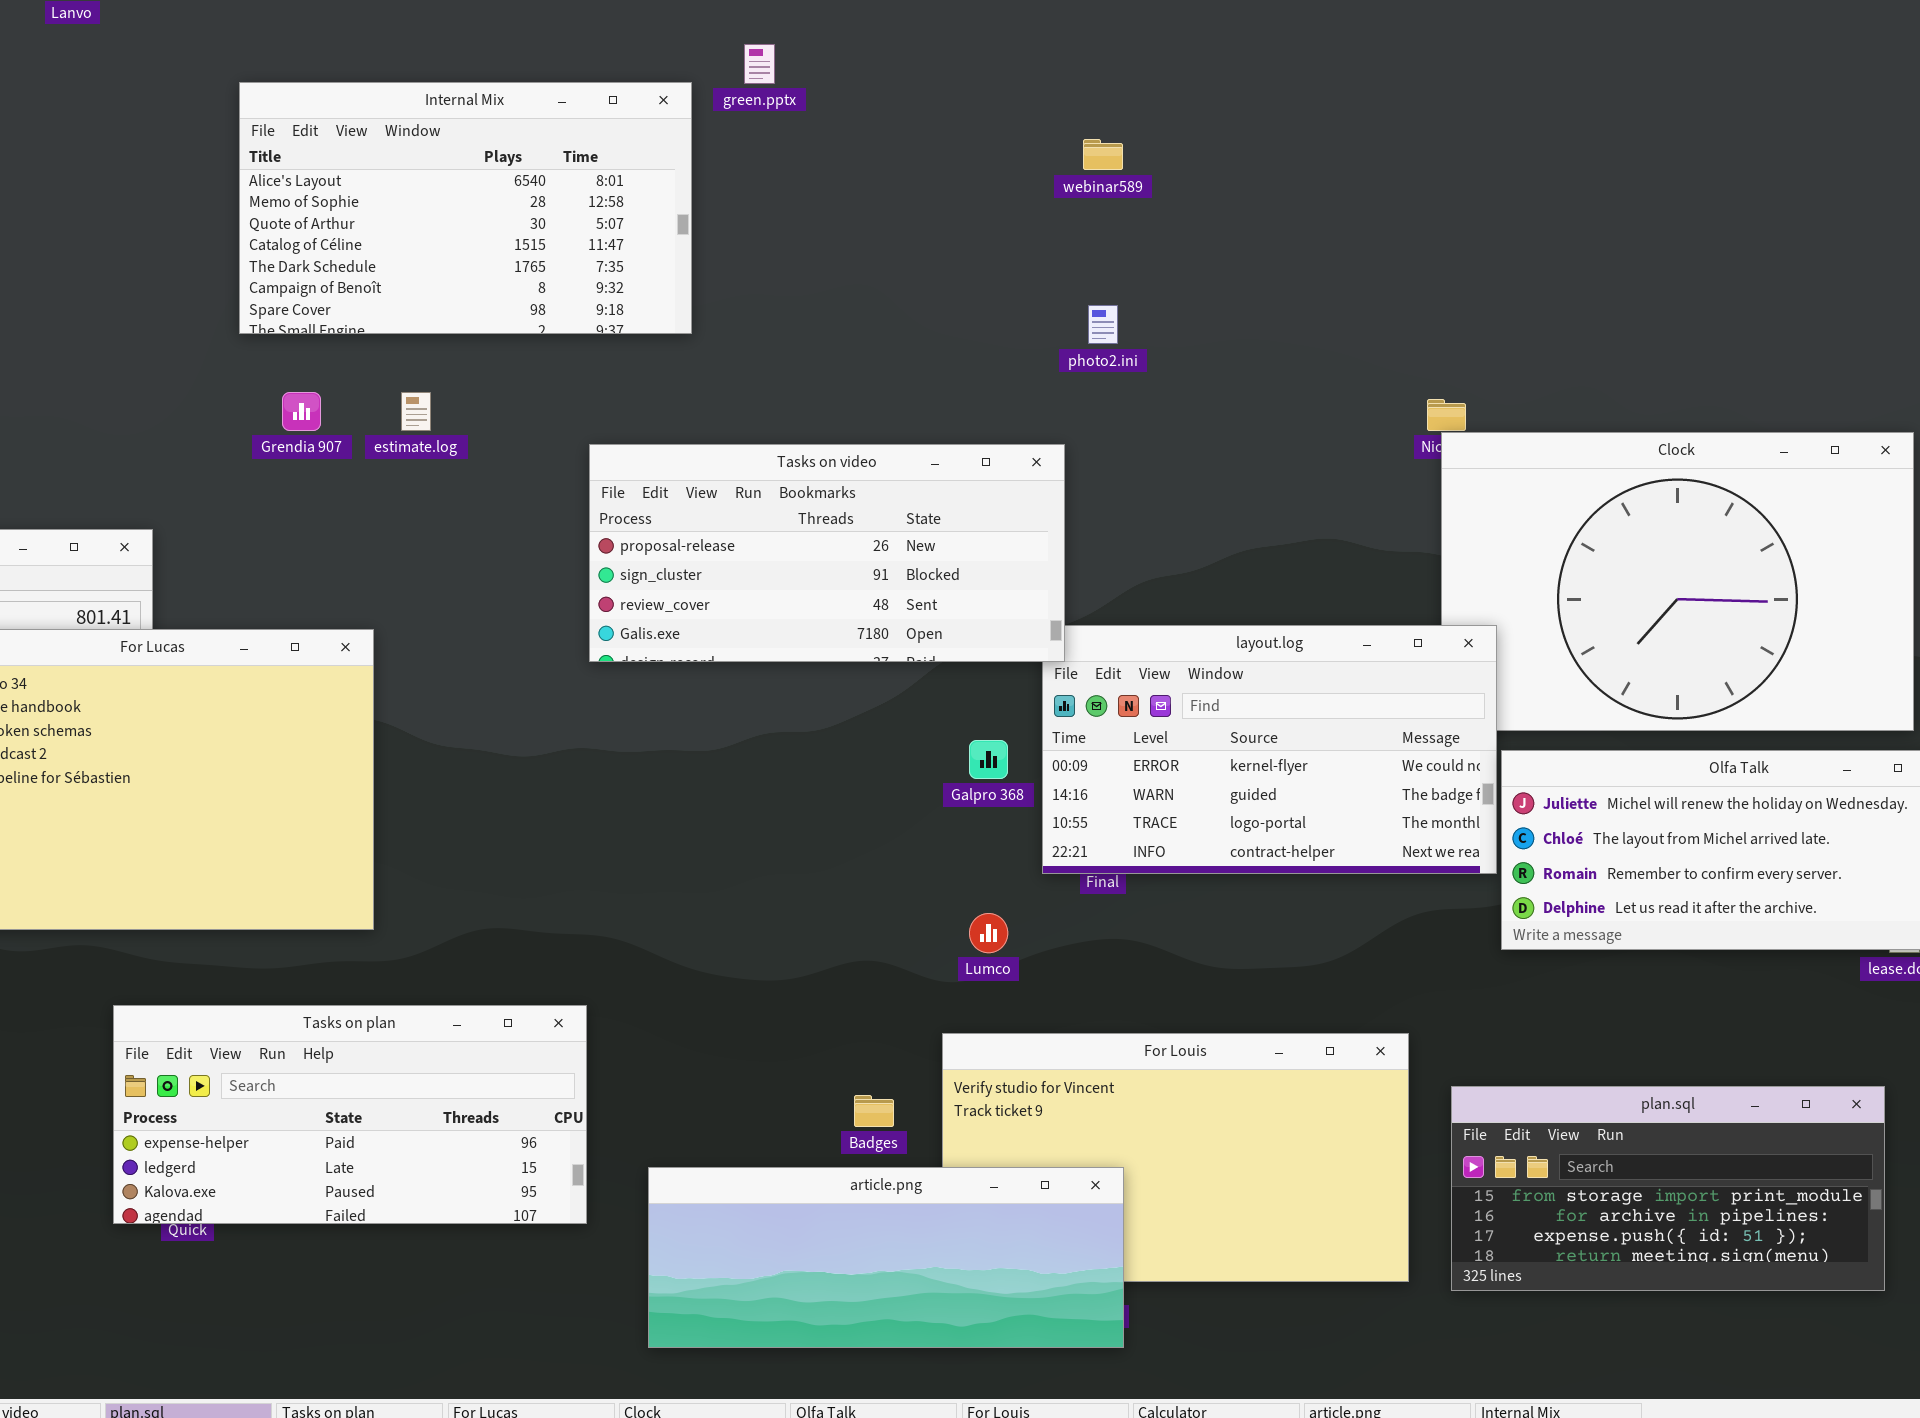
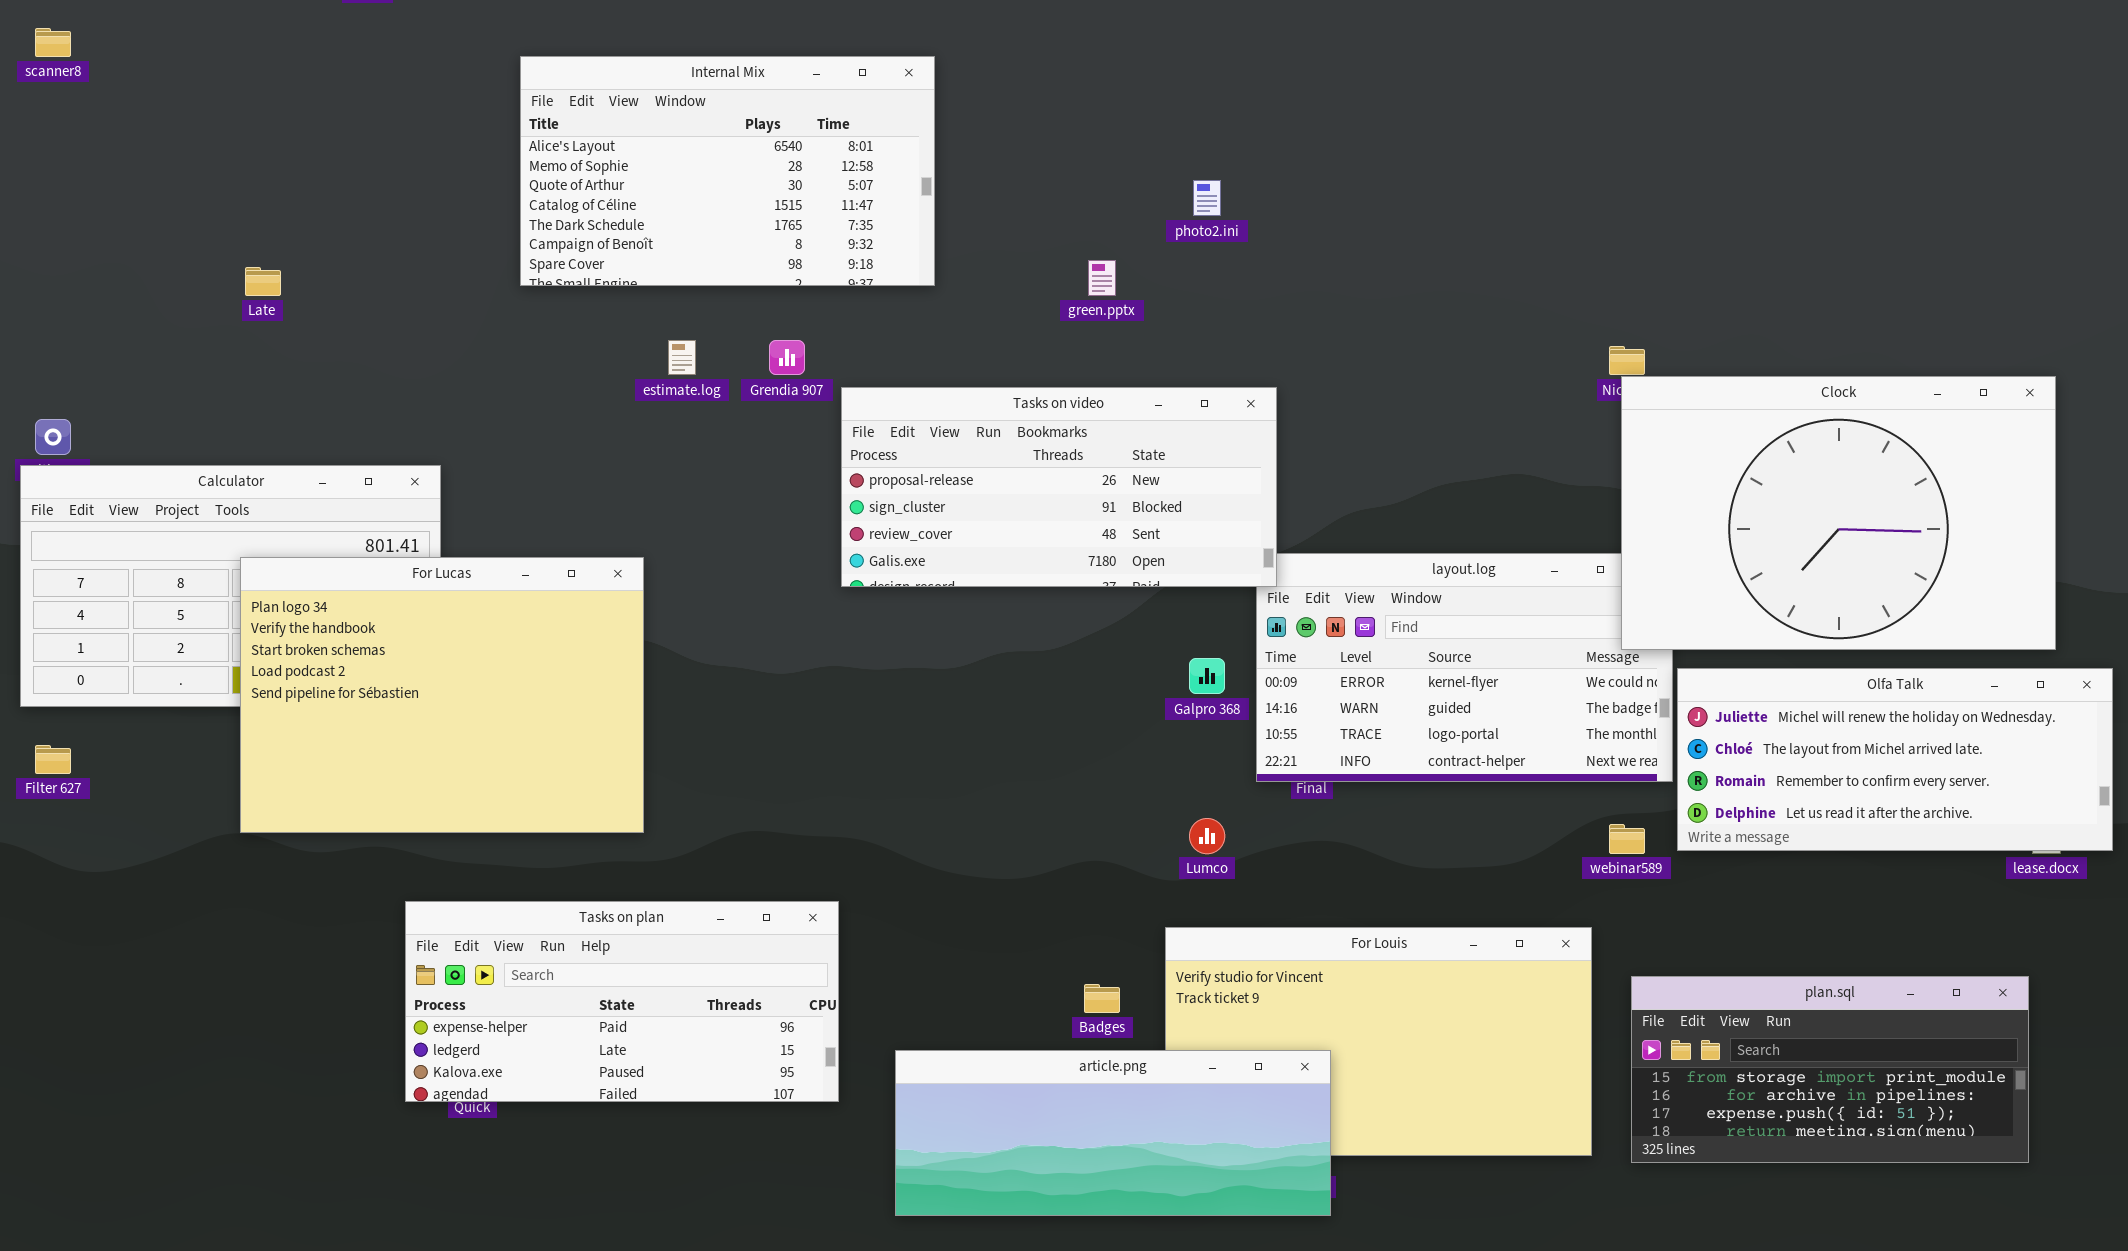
green.pptx: [744,44,775,84] -> [1088,260,1116,296], moved
webinar589: [1083,139,1123,170] -> [1609,824,1645,854], moved
photo2.ini: [1088,305,1118,344] -> [1193,180,1221,216], moved
Grendia 907: [282,392,321,431] -> [769,340,805,375], moved
Clock: [1441,432,1914,731] -> [1621,376,2056,650], raised

